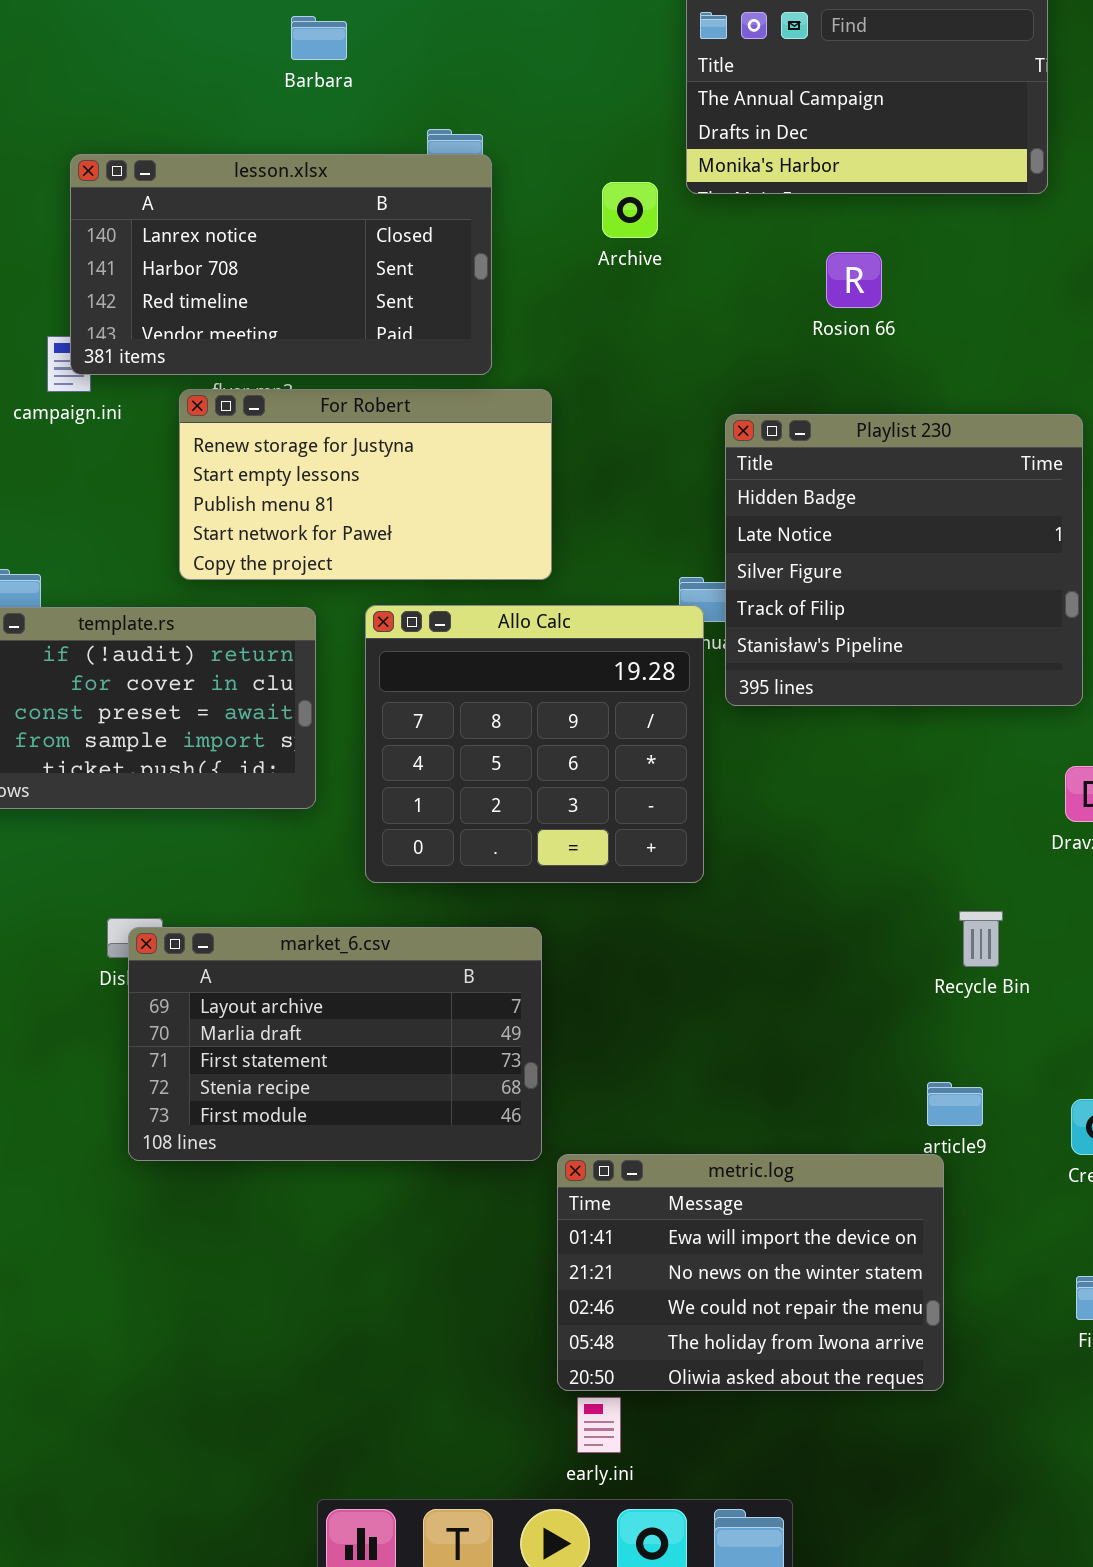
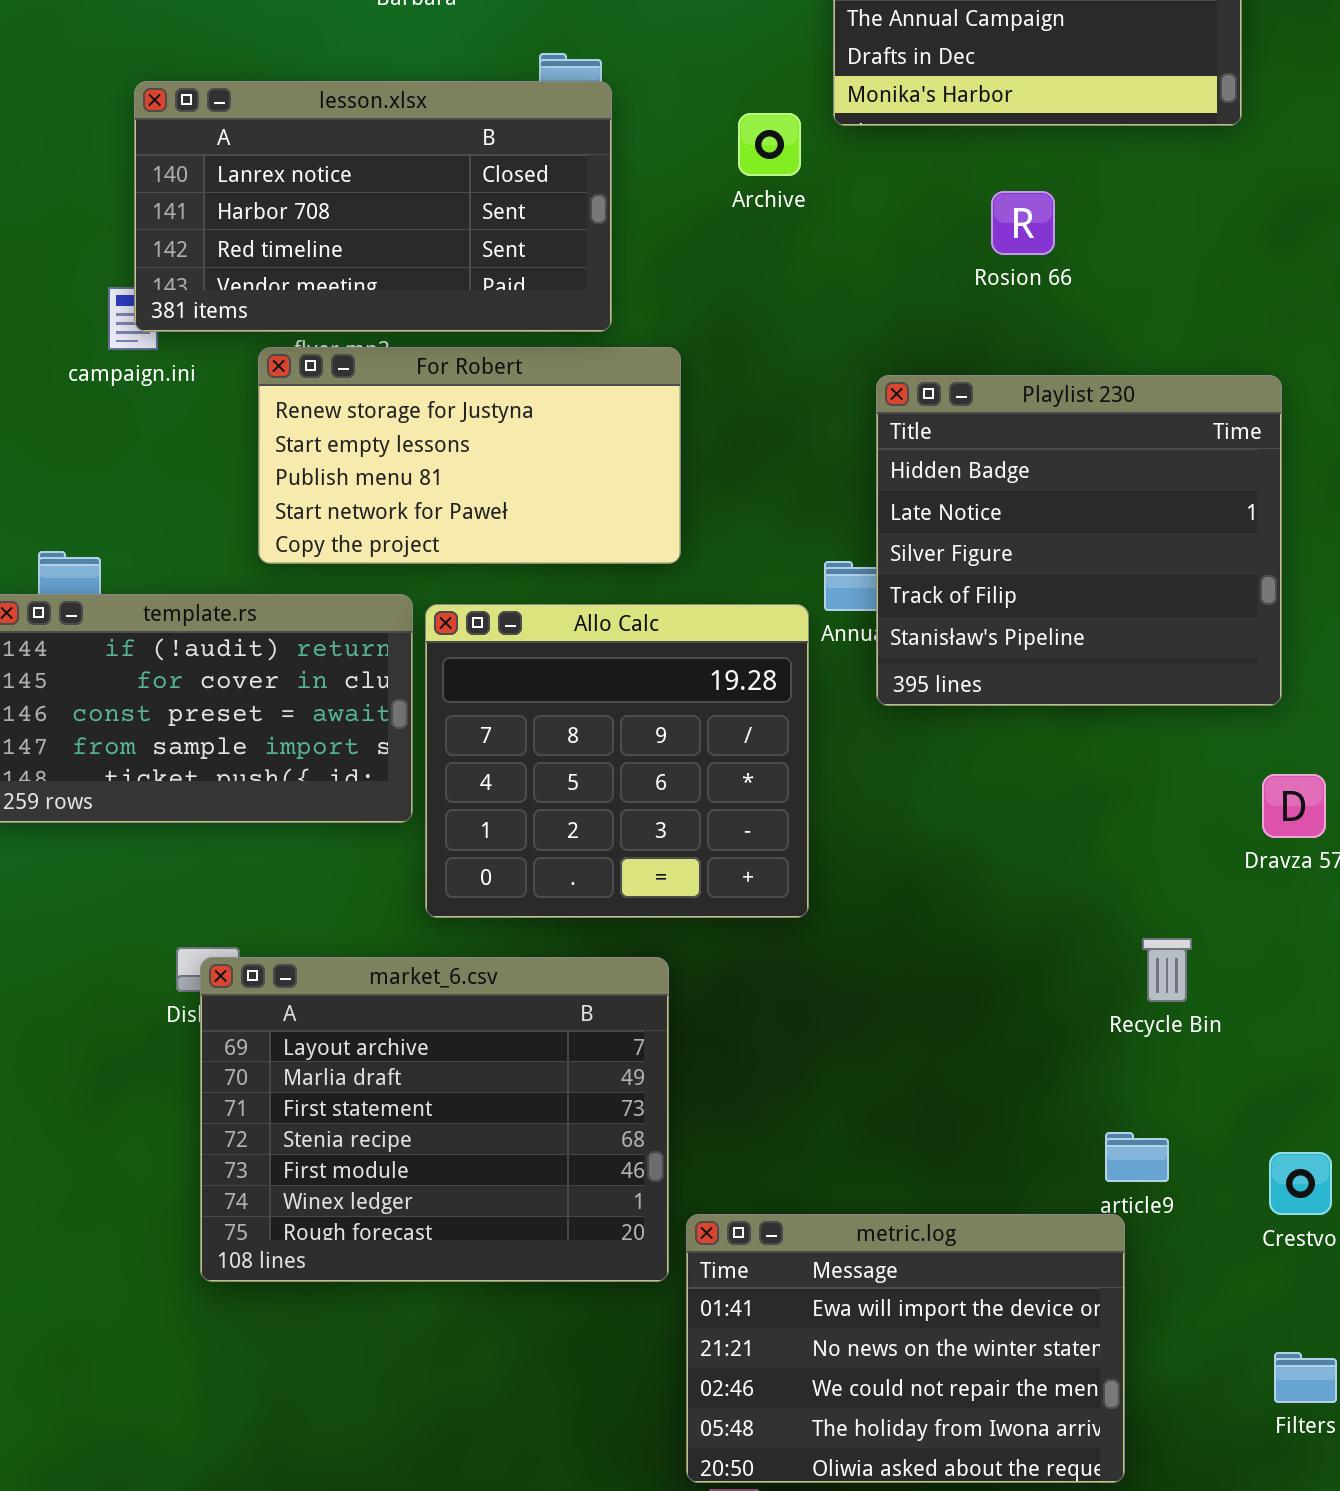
Allo Calc: [365,605,704,883] -> [425,604,809,918], moved
market_6.csv: [128,927,542,1161] -> [200,957,669,1282], resized

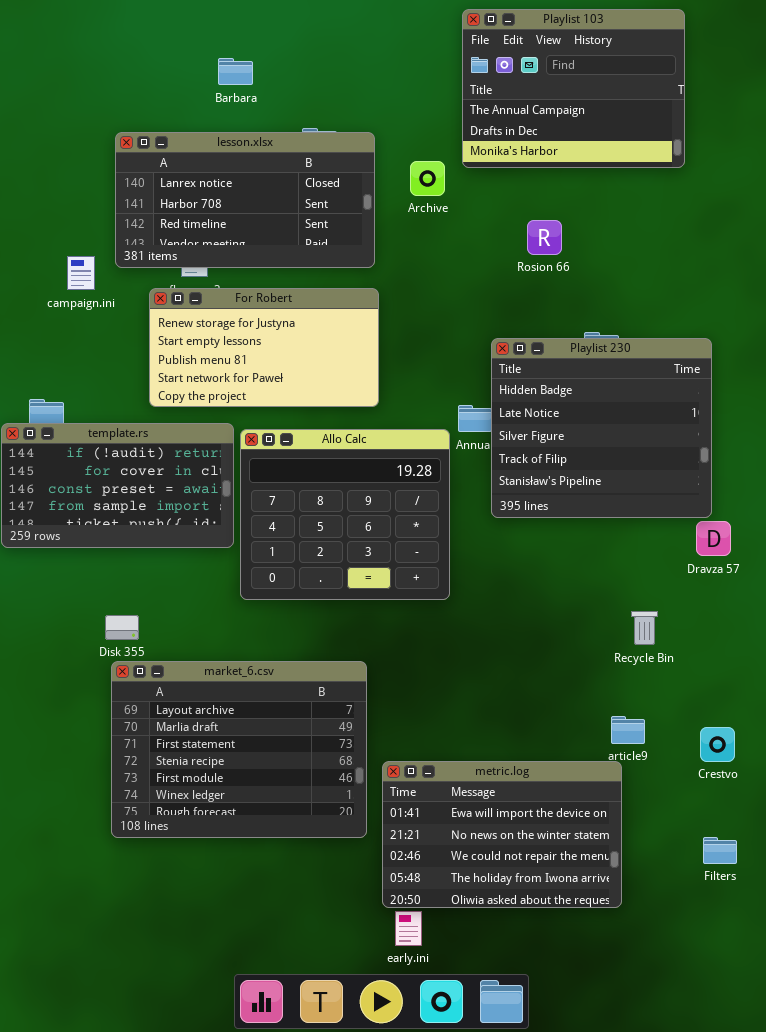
lesson.xlsx: [134,81,612,332] -> [115,132,375,268], moved
Rosion 66: [991,191,1055,255] -> [527,220,562,255], moved
Playlist 230: [876,375,1282,706] -> [491,338,712,518], moved
market_6.csv: [200,957,669,1282] -> [111,661,367,838], moved

